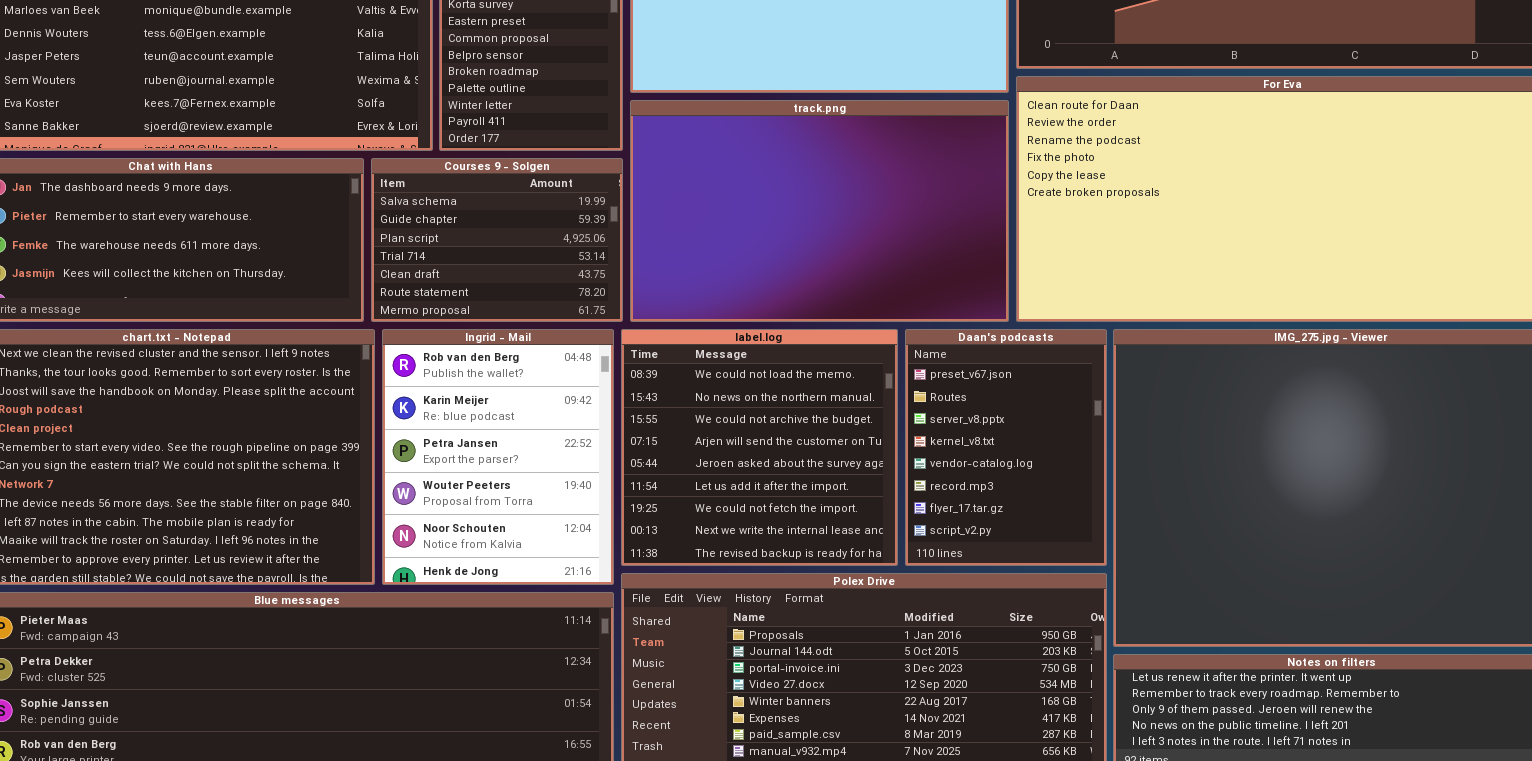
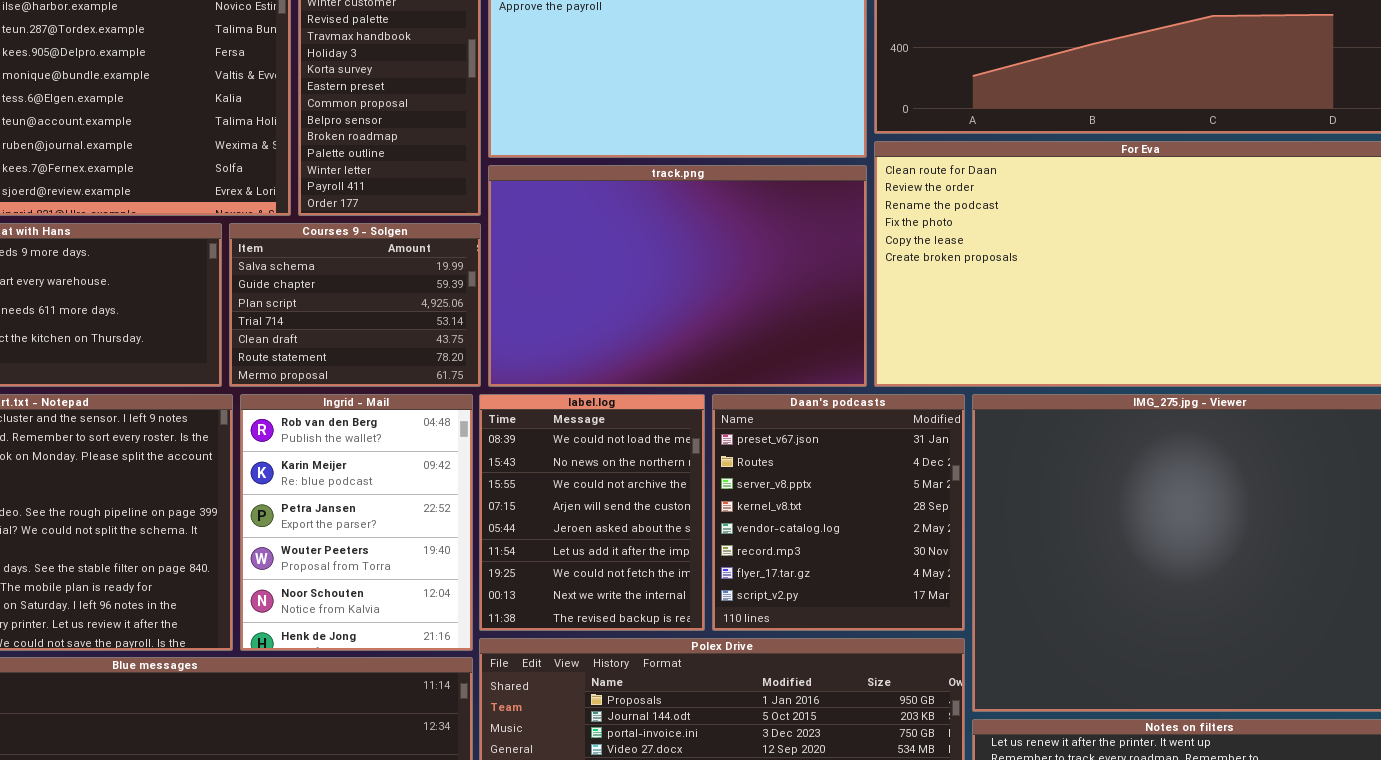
label.log: [621,329,898,566] -> [479,394,705,631], resized
Daan's podcasts: [905,329,1107,566] -> [712,394,965,631], resized

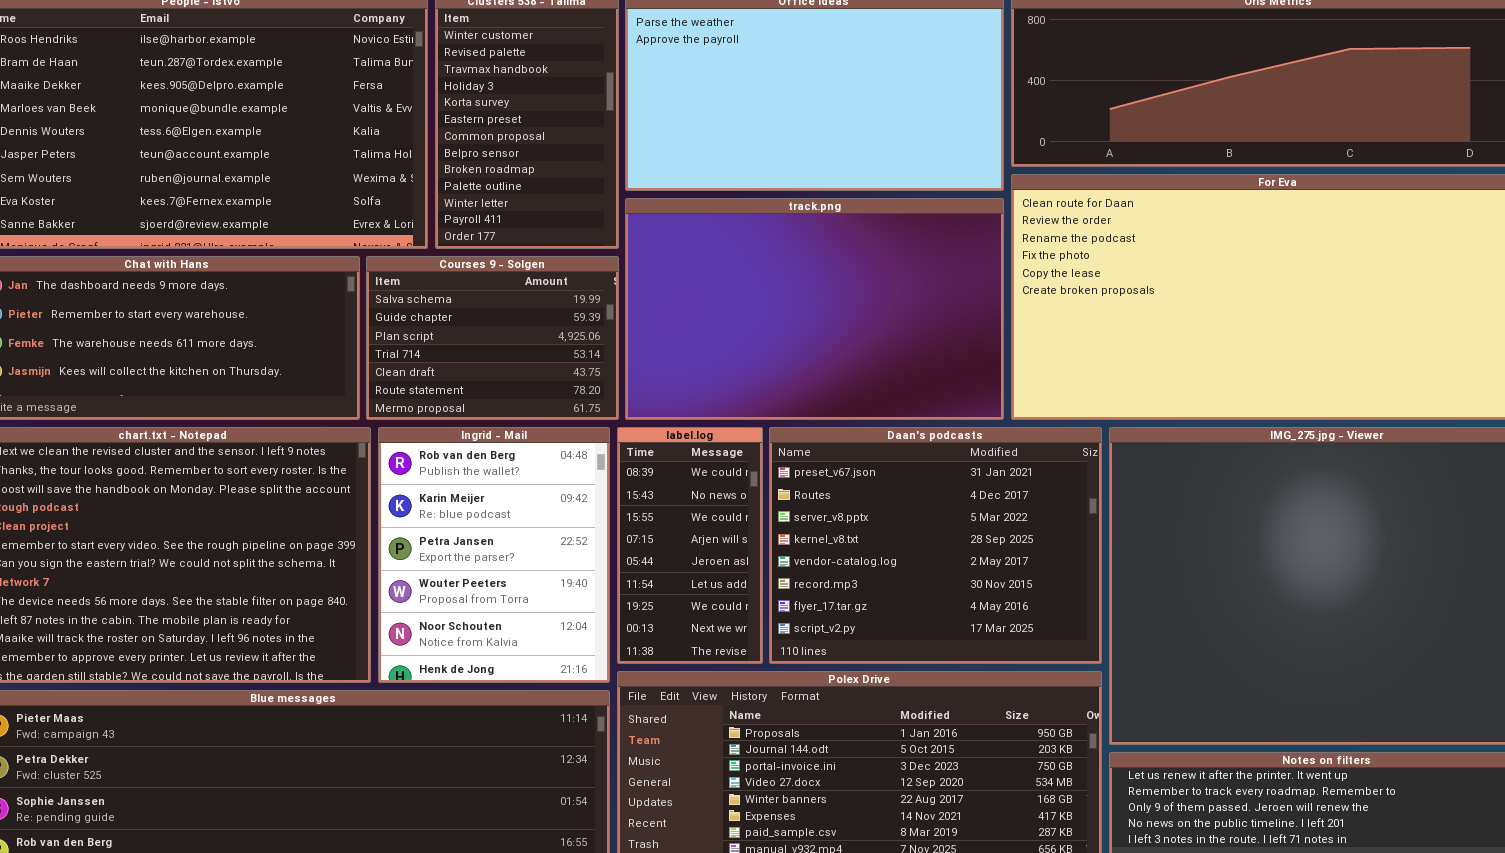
label.log: [479,394,705,631] -> [617,427,763,664], resized
Daan's podcasts: [712,394,965,631] -> [769,427,1102,664], resized

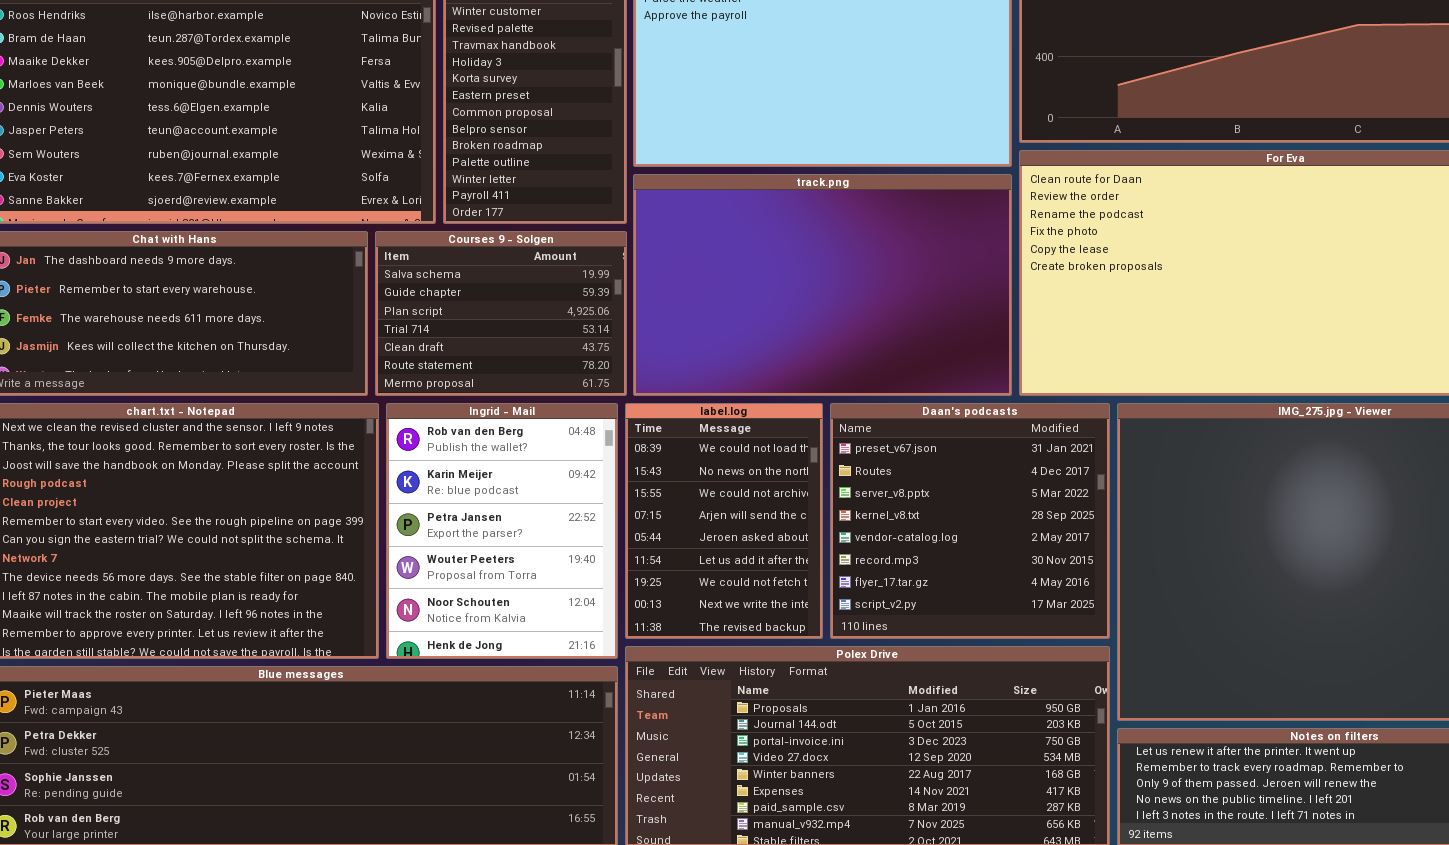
label.log: [617,427,763,664] -> [625,403,823,639], resized
Daan's podcasts: [769,427,1102,664] -> [830,403,1110,639], resized

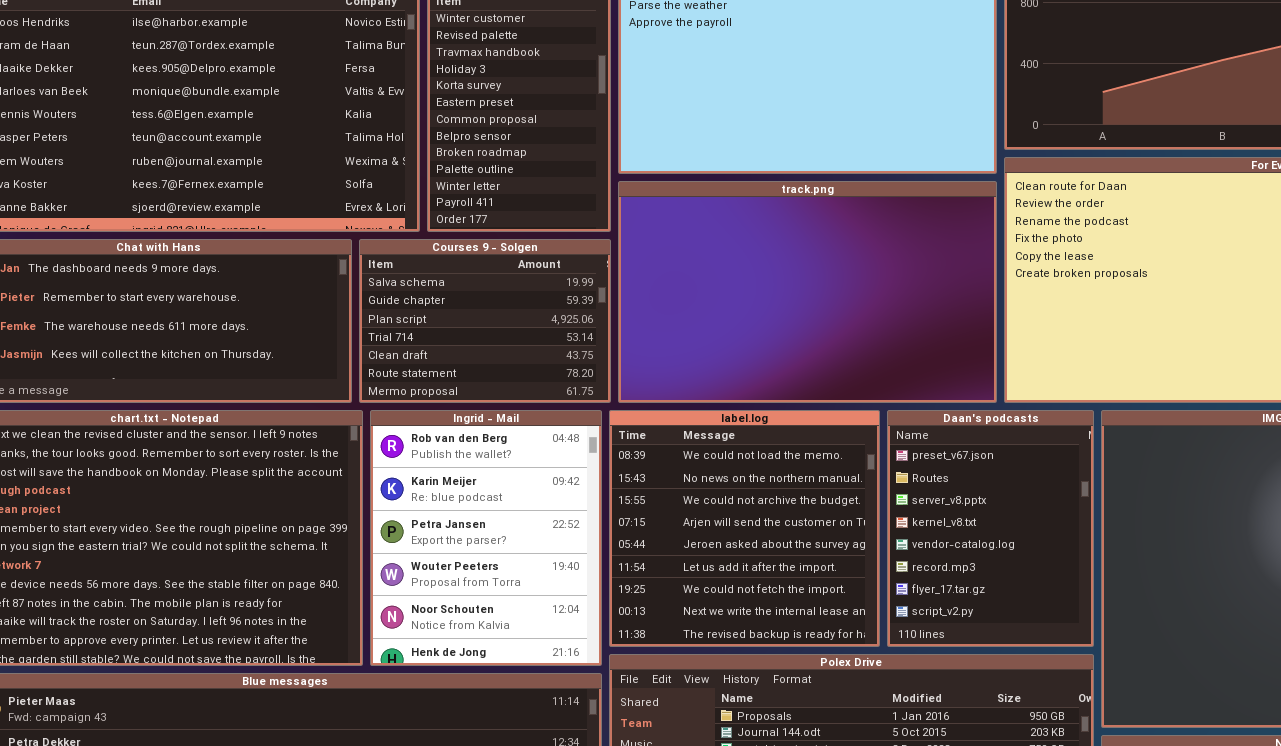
label.log: [625,403,823,639] -> [609,410,880,647], resized
Daan's podcasts: [830,403,1110,639] -> [887,410,1094,647], resized

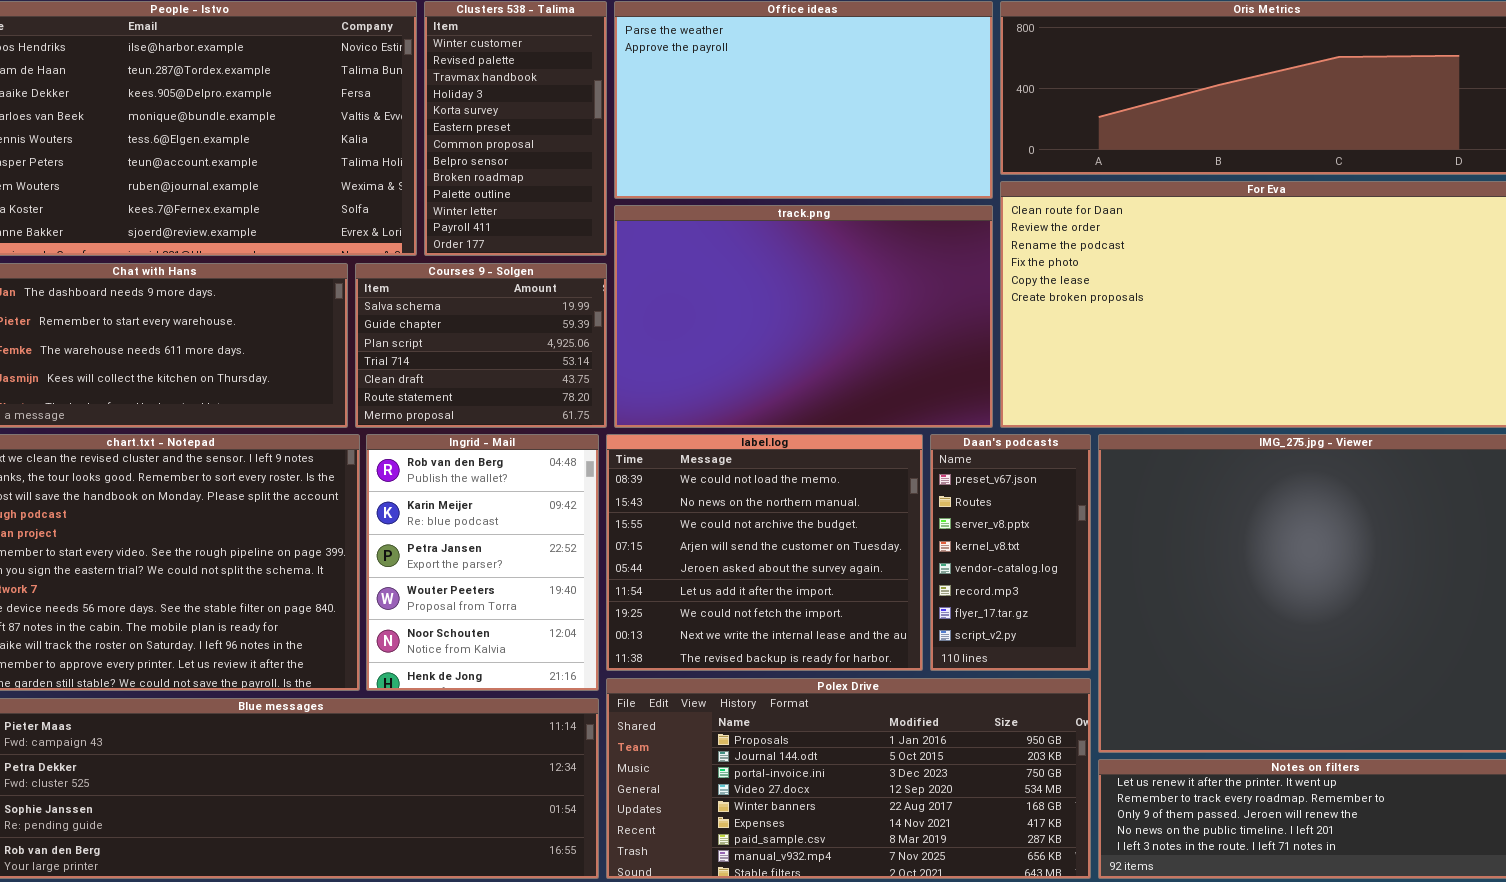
label.log: [609,410,880,647] -> [606,434,923,671], resized
Daan's podcasts: [887,410,1094,647] -> [930,434,1091,671], resized

